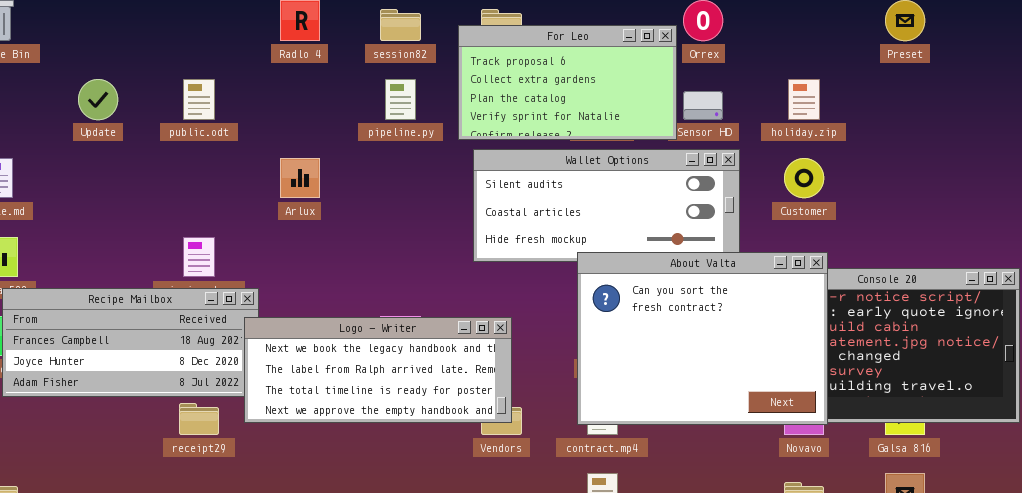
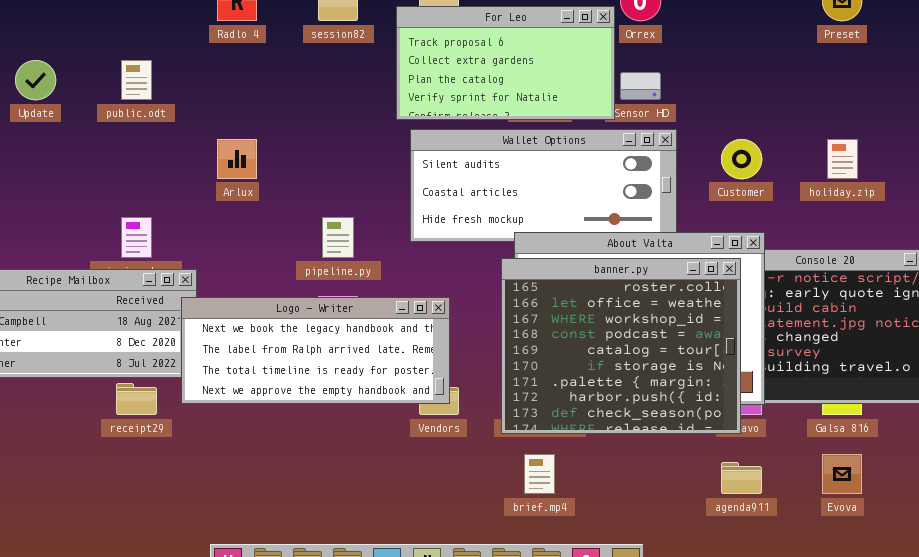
pipeline.py: [385,79,416,120] -> [322,217,354,258], moved
holiday.zip: [788,79,820,120] -> [827,139,858,179], moved
banner.py: none -> [501,258,741,434], opened

